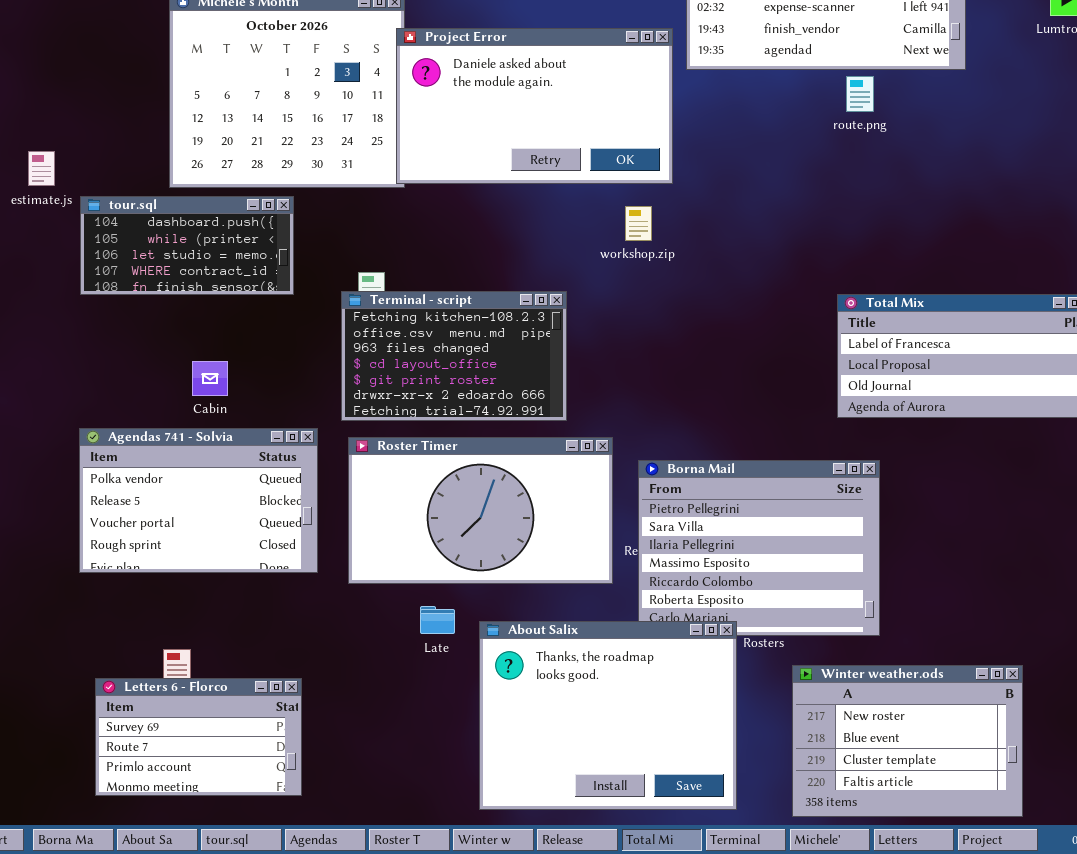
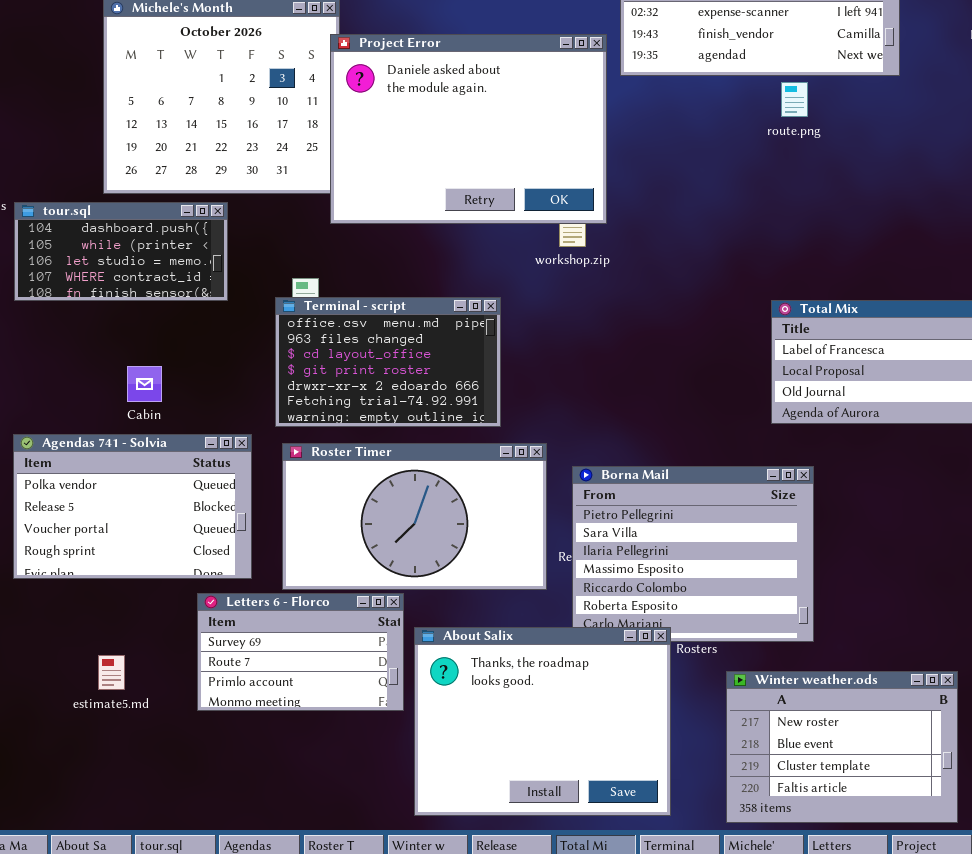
Project Error: [396,28,673,184] -> [330,34,607,224], resized
Terminal - script: [341,291,567,421] -> [275,297,501,427], scrolled down 1 row
Letters 6 - Florco: [95,678,302,796] -> [197,593,404,711], moved

